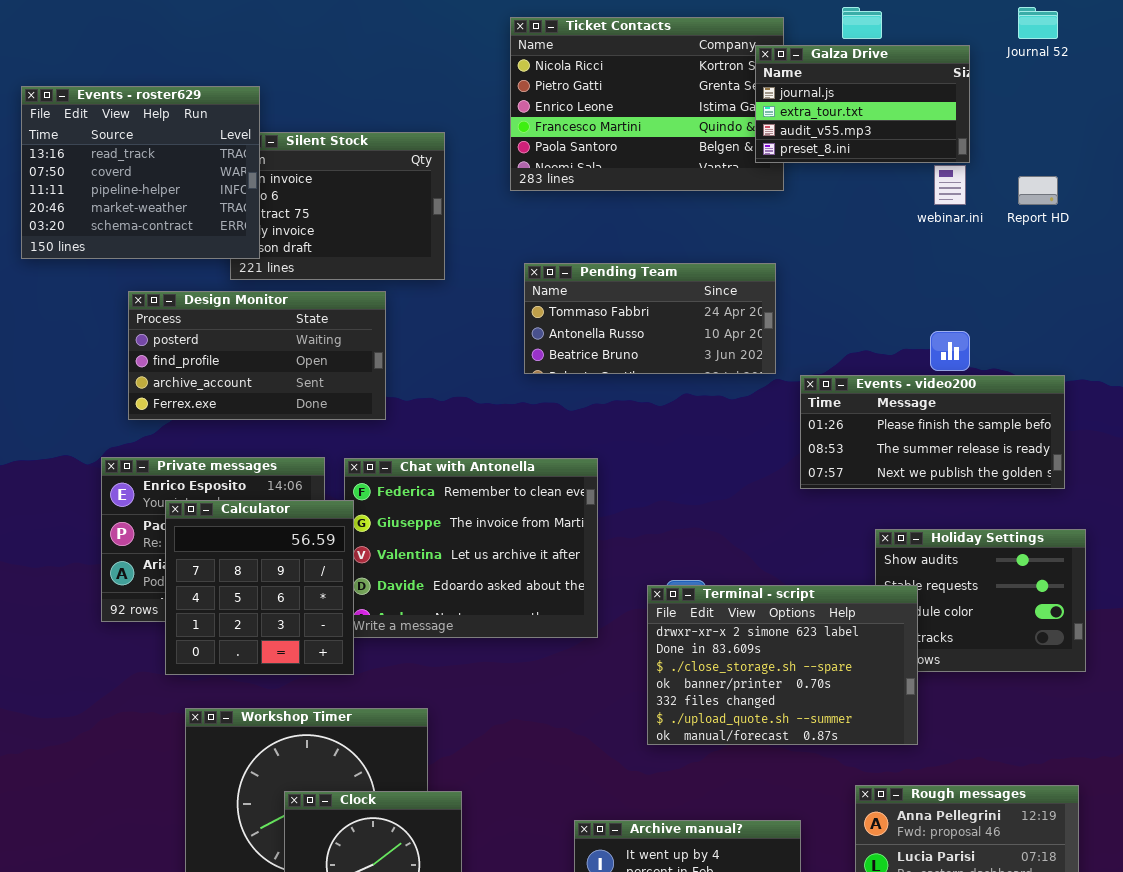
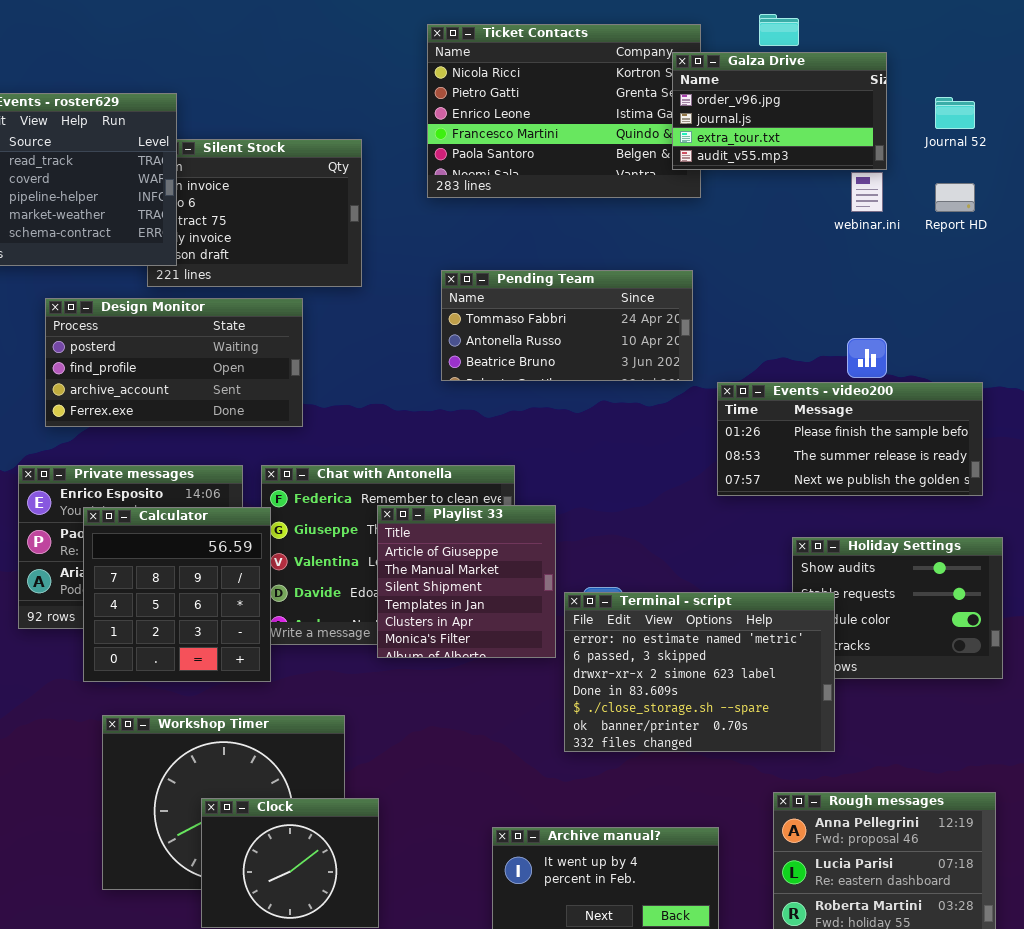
Journal 52: [1018,7,1058,39] -> [935,97,975,129], moved
Galza Drive: [755,45,970,163] -> [672,52,887,170], scrolled up 1 row
Playlist 33: none -> [377,505,556,658], opened
Terminal - script: [647,585,918,745] -> [564,592,835,752], scrolled up 2 rows

